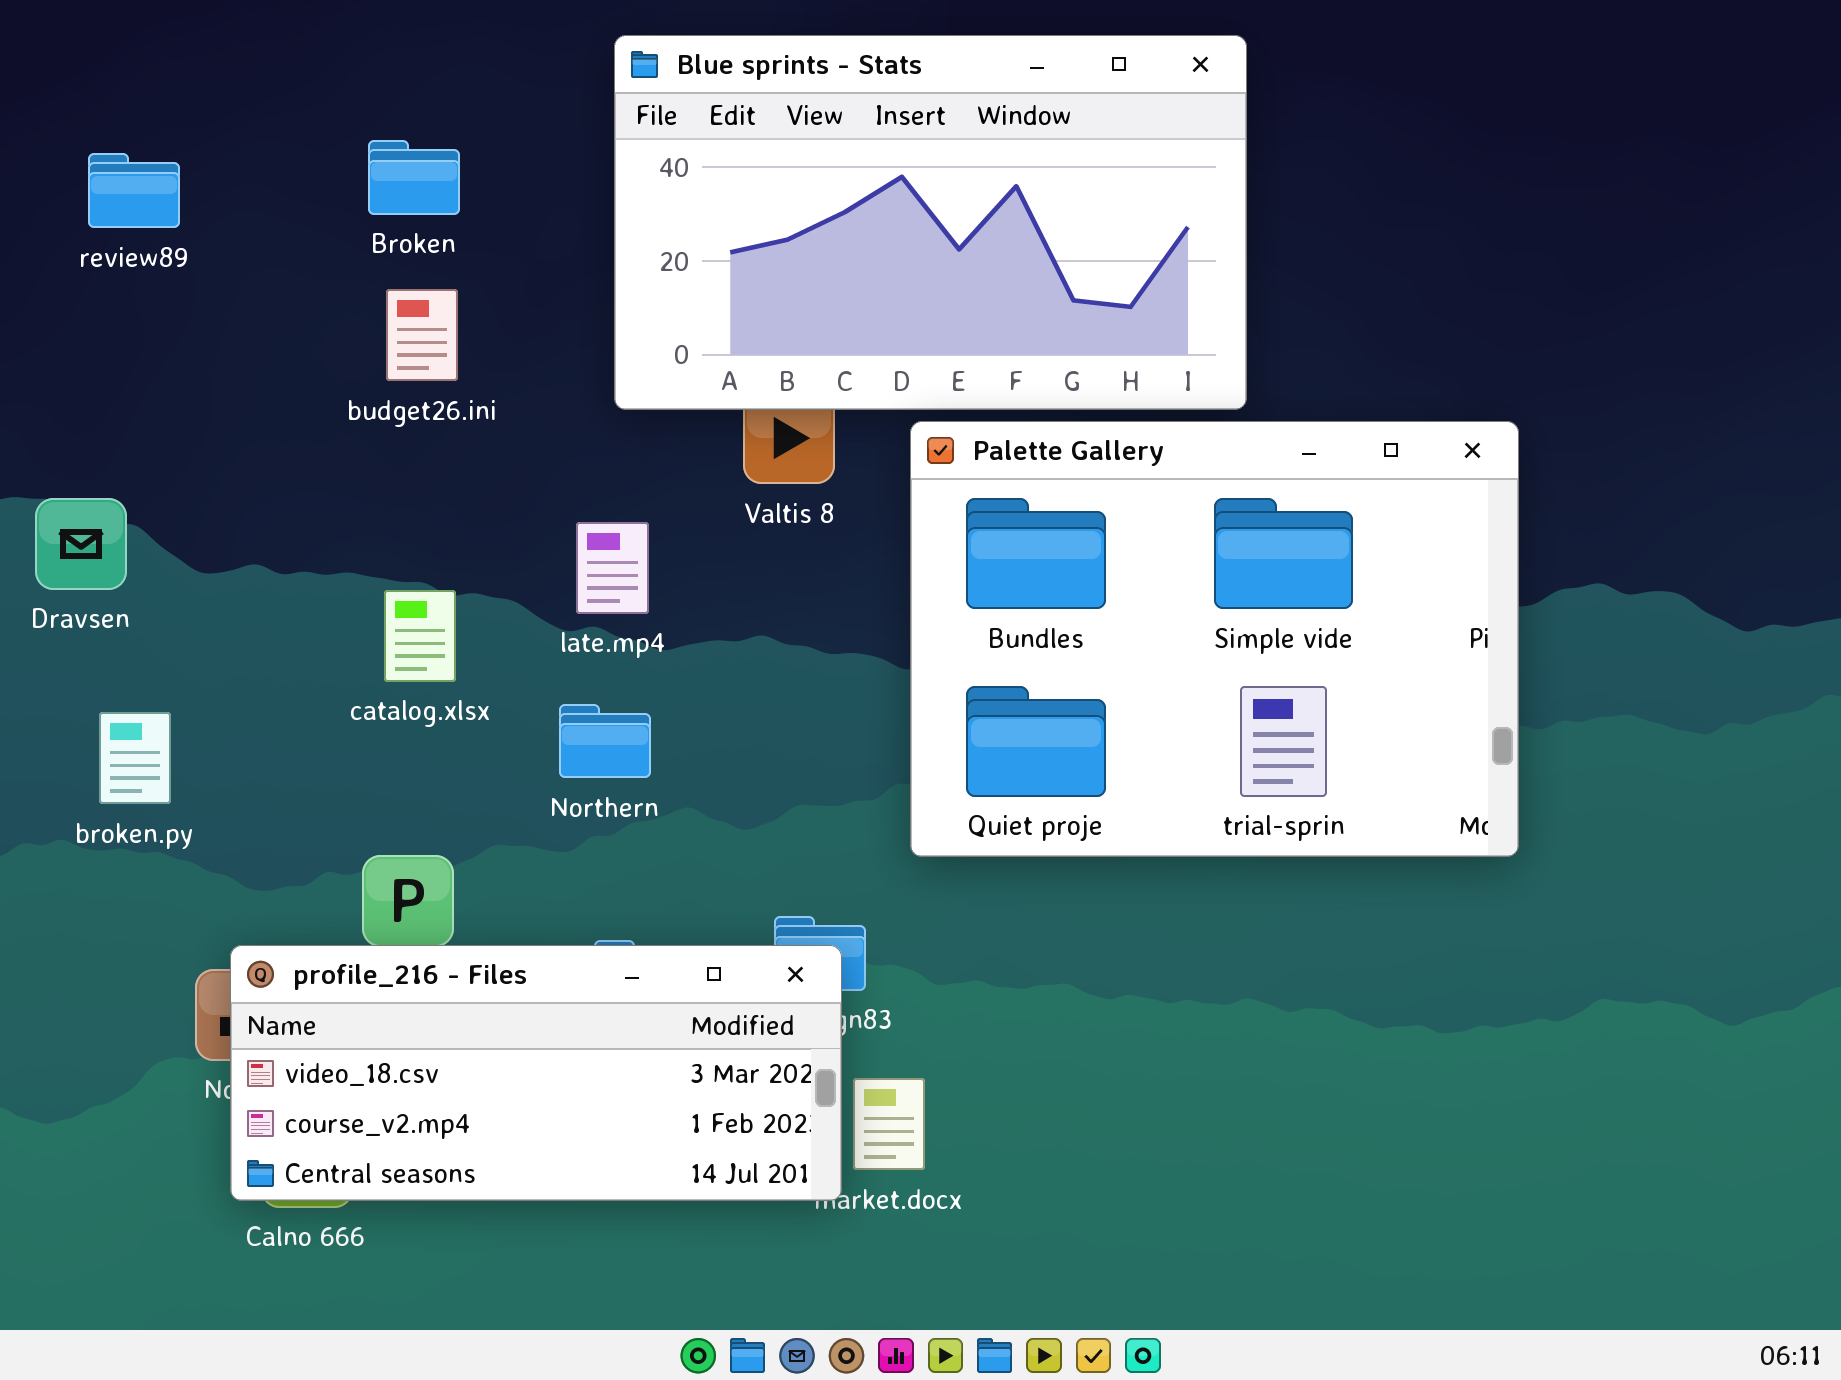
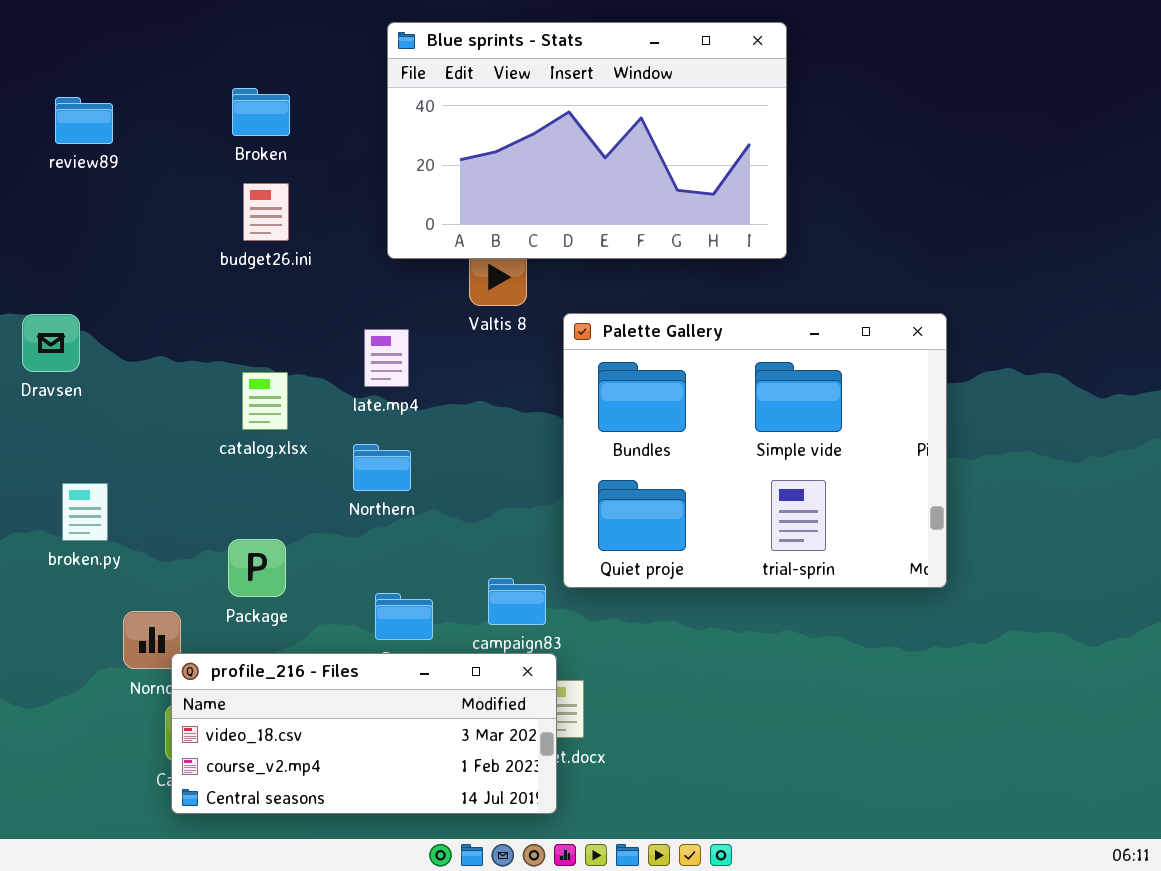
Palette Gallery: [910,421,1519,857] -> [563,313,947,588], moved
broken.py: [99,712,171,804] -> [62,483,108,541], moved
profile_216 - Files: [230,945,842,1201] -> [171,653,557,814], moved

